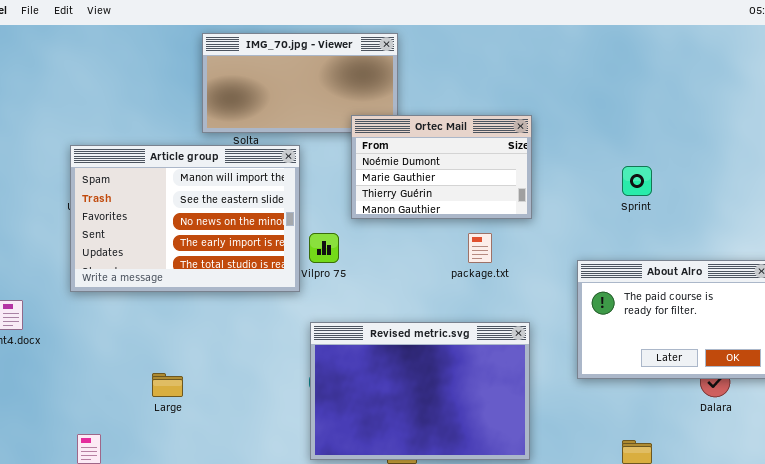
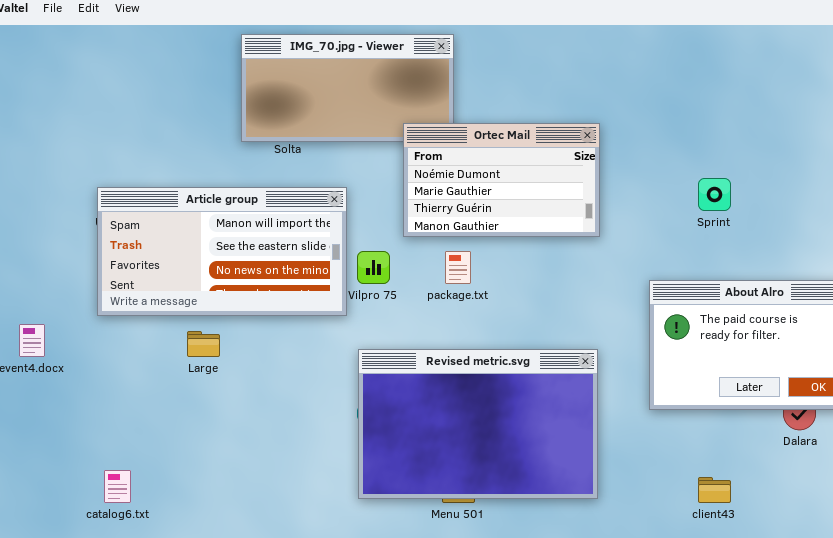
Article group: [70,145,300,292] -> [97,187,347,316], resized
package.txt: [468,233,492,263] -> [445,251,471,284], moved
Large: [152,373,183,397] -> [187,331,220,357], moved

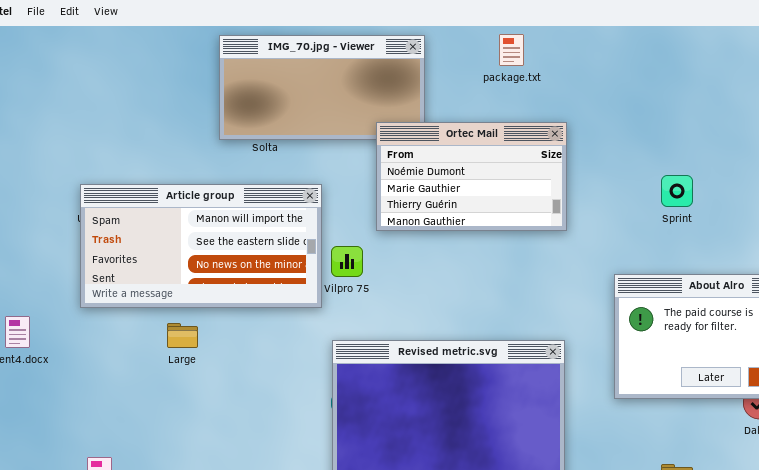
package.txt: [445,251,471,284] -> [499,34,524,66], moved

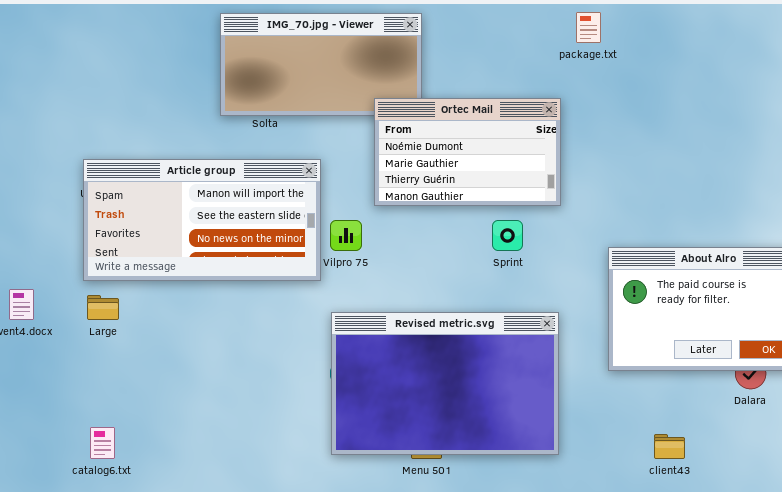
package.txt: [499,34,524,66] -> [576,12,601,43], moved
Sprint: [661,175,693,207] -> [492,220,523,251], moved
Large: [167,323,198,348] -> [87,295,119,320], moved

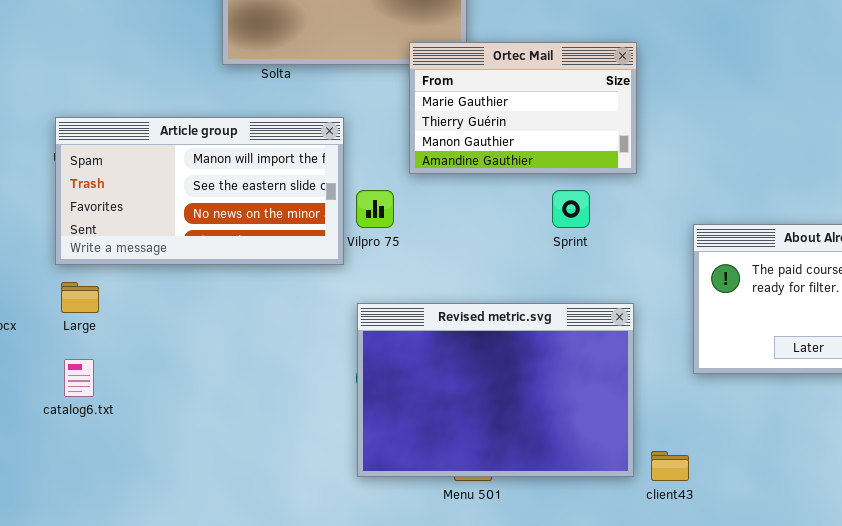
Ortec Mail: [374,98,561,206] -> [409,42,637,174], scrolled down 1 row
catalog6.txt: [90,427,115,459] -> [64,359,94,397], moved
client43: [654,434,685,459] -> [651,451,689,481], moved

